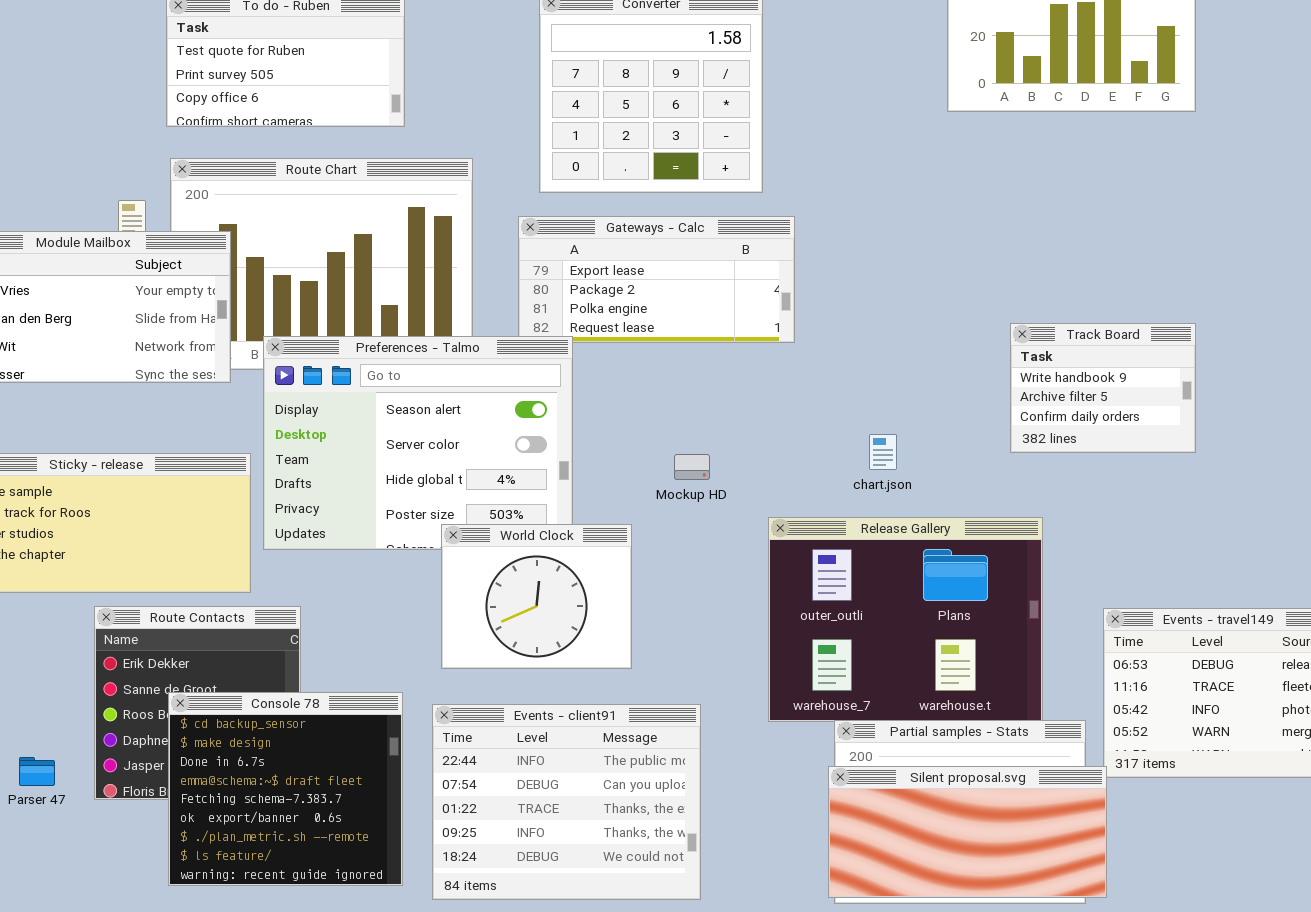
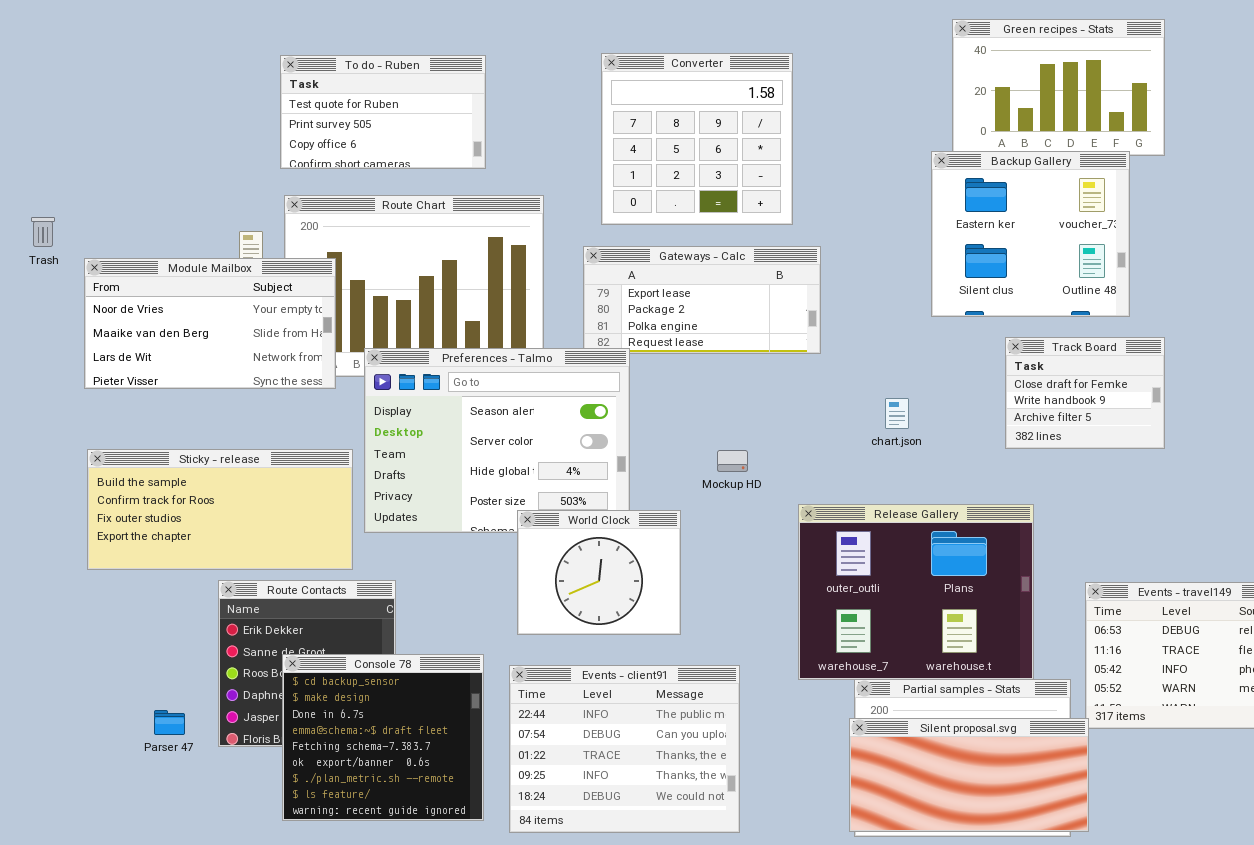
Backup Gallery: none -> [931,151,1130,317], opened
Track Board: [1010,323,1196,453] -> [1005,337,1165,449], scrolled up 1 row
chart.json: [869,434,897,470] -> [885,398,909,429], moved

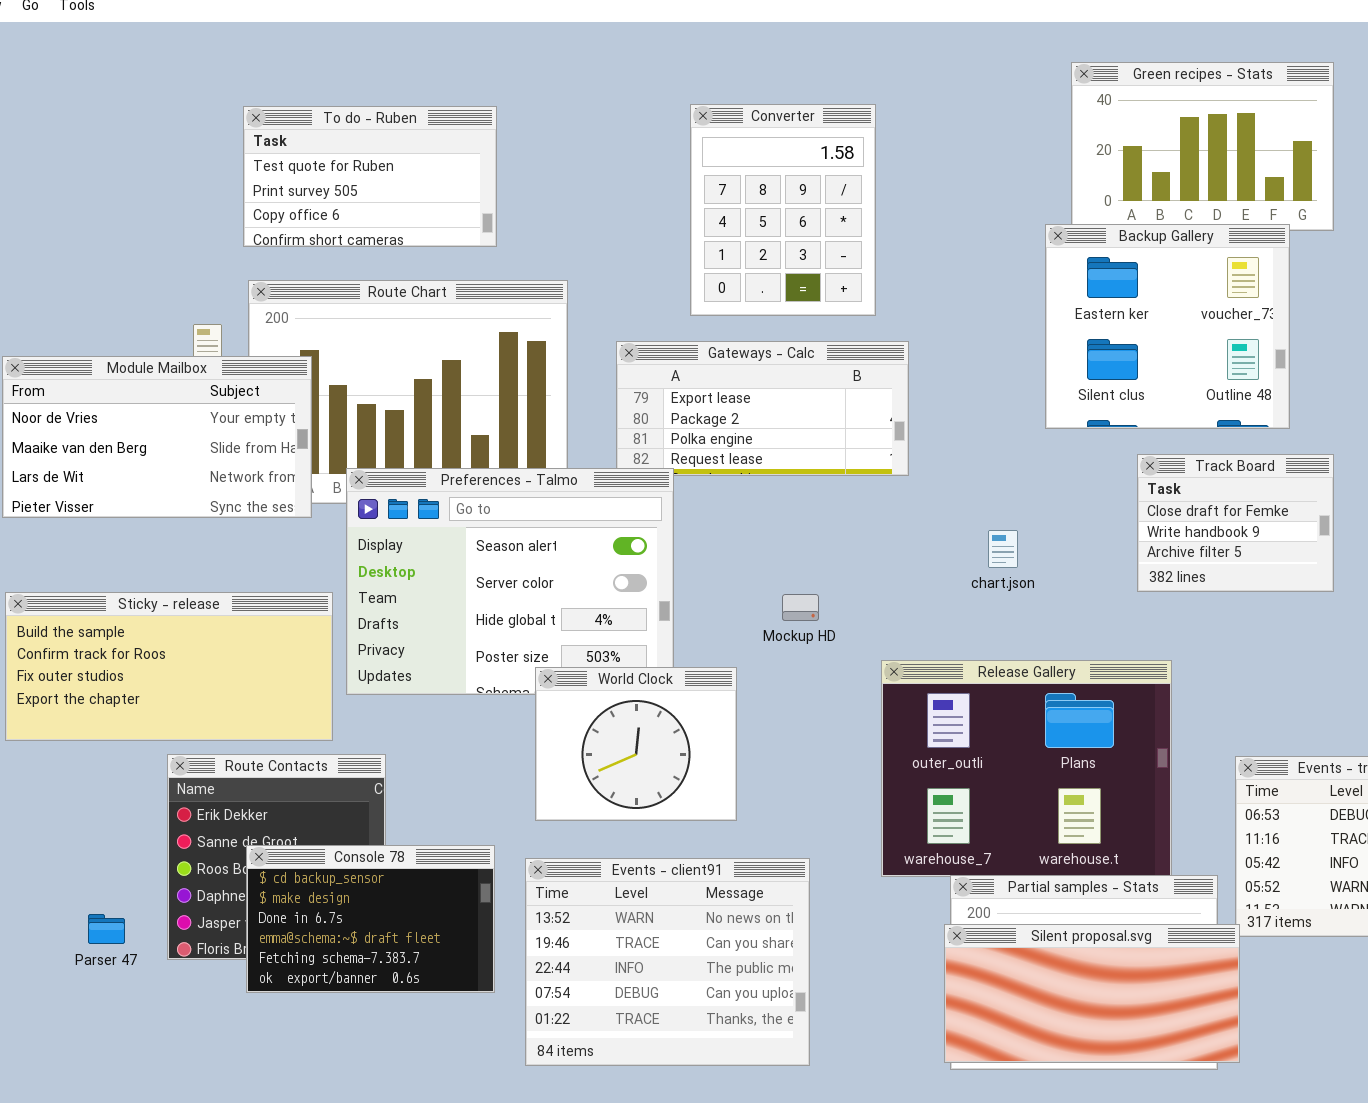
Converter: [601,53,793,225] -> [690,104,876,316], resized
Console 78: [282,654,484,821] -> [246,845,495,993], resized
Events - client91: [509,665,740,833] -> [525,858,810,1066], scrolled up 2 rows

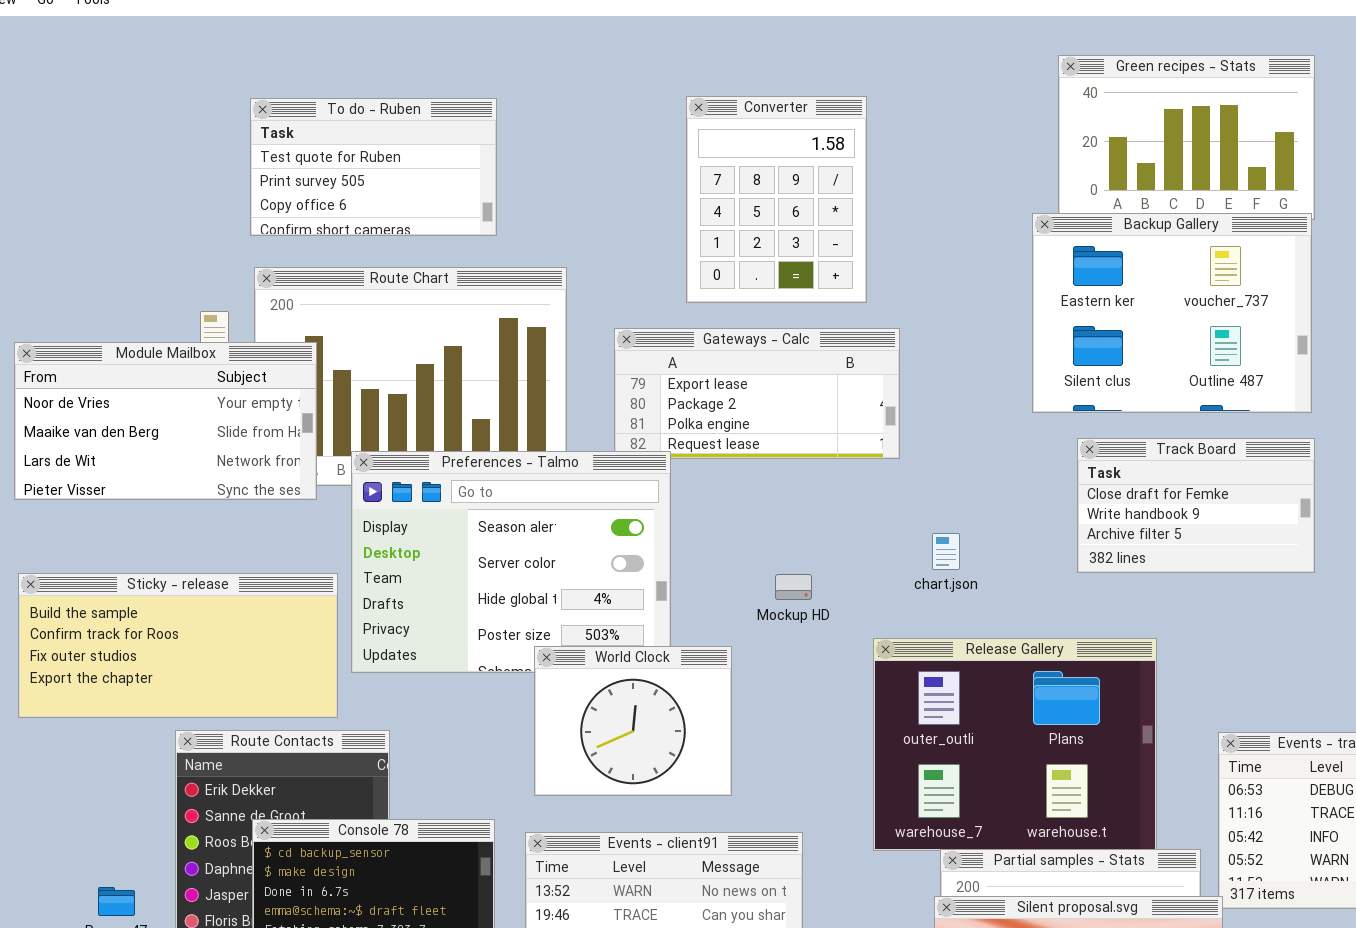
Backup Gallery: [1045,224,1290,429] -> [1032,213,1312,413], resized
Track Board: [1137,454,1334,592] -> [1077,438,1315,573], resized
chart.json: [988,530,1018,568] -> [932,533,960,570], moved

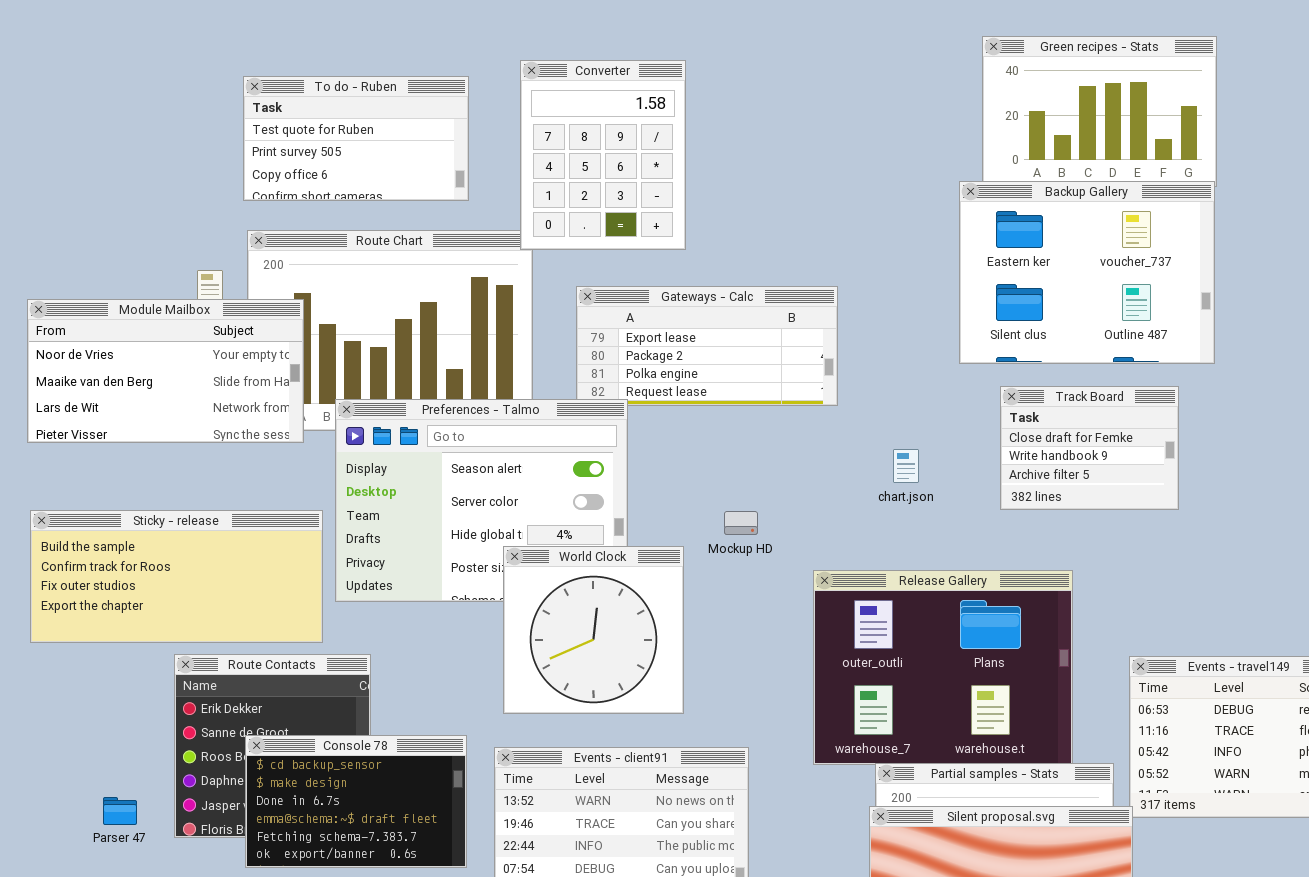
Converter: [686,96,867,303] -> [520,60,686,250], moved
Track Board: [1077,438,1315,573] -> [1000,386,1179,510], resized
chart.json: [932,533,960,570] -> [893,449,919,483], moved
World Clock: [534,646,732,796] -> [503,546,684,714], resized

